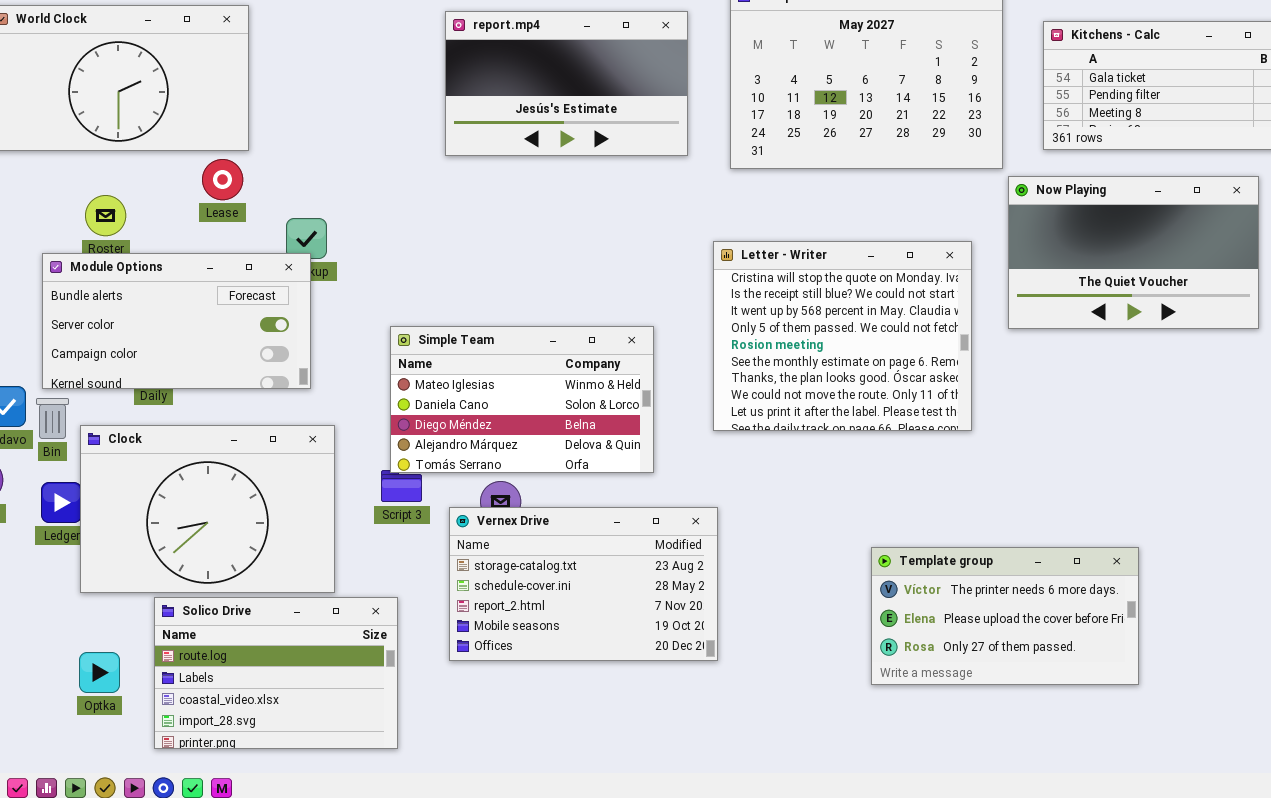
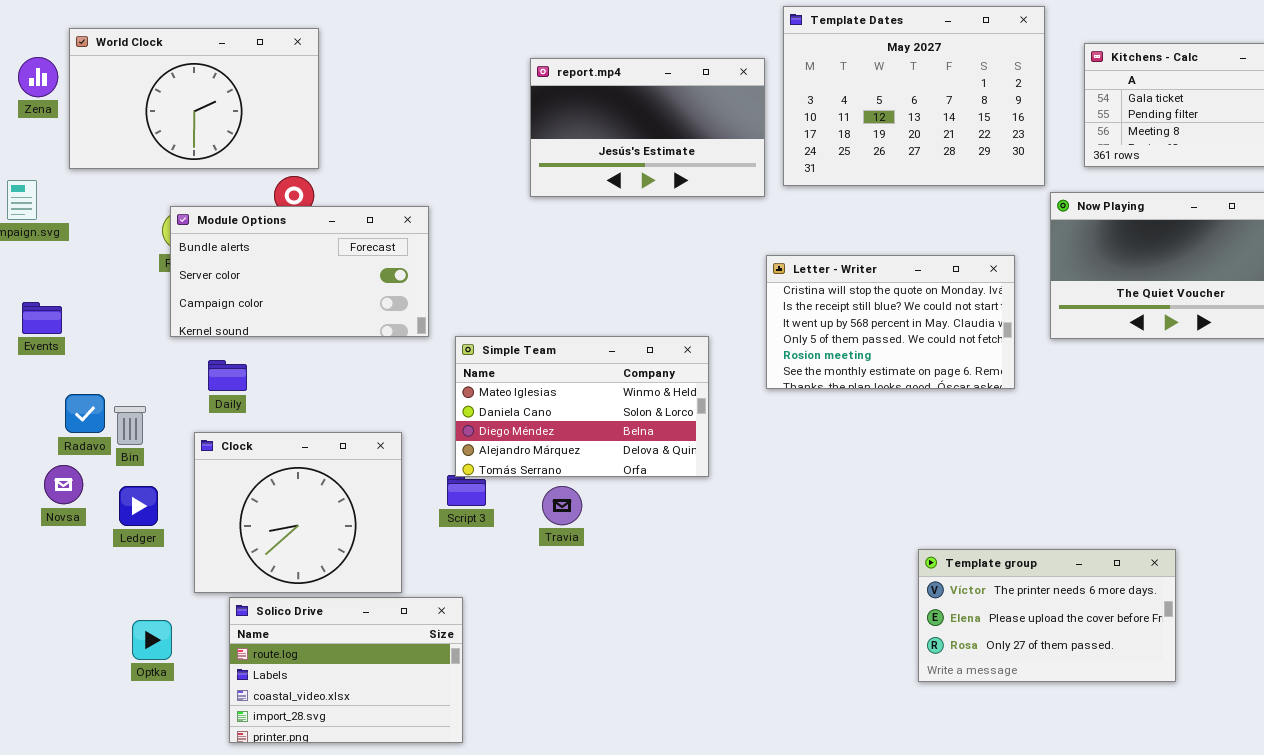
report.mp4: [445,11,688,156] -> [530,58,765,197], moved
Letter - Writer: [713,241,972,431] -> [766,255,1015,389], resized
Module Options: [42,253,311,389] -> [170,206,429,337], moved
Clock: [80,425,335,593] -> [194,432,402,593], resized
Vernex Drive: [449,507,718,661] -> none, closed
Optka: [79,652,120,693] -> [132,620,172,660], moved

